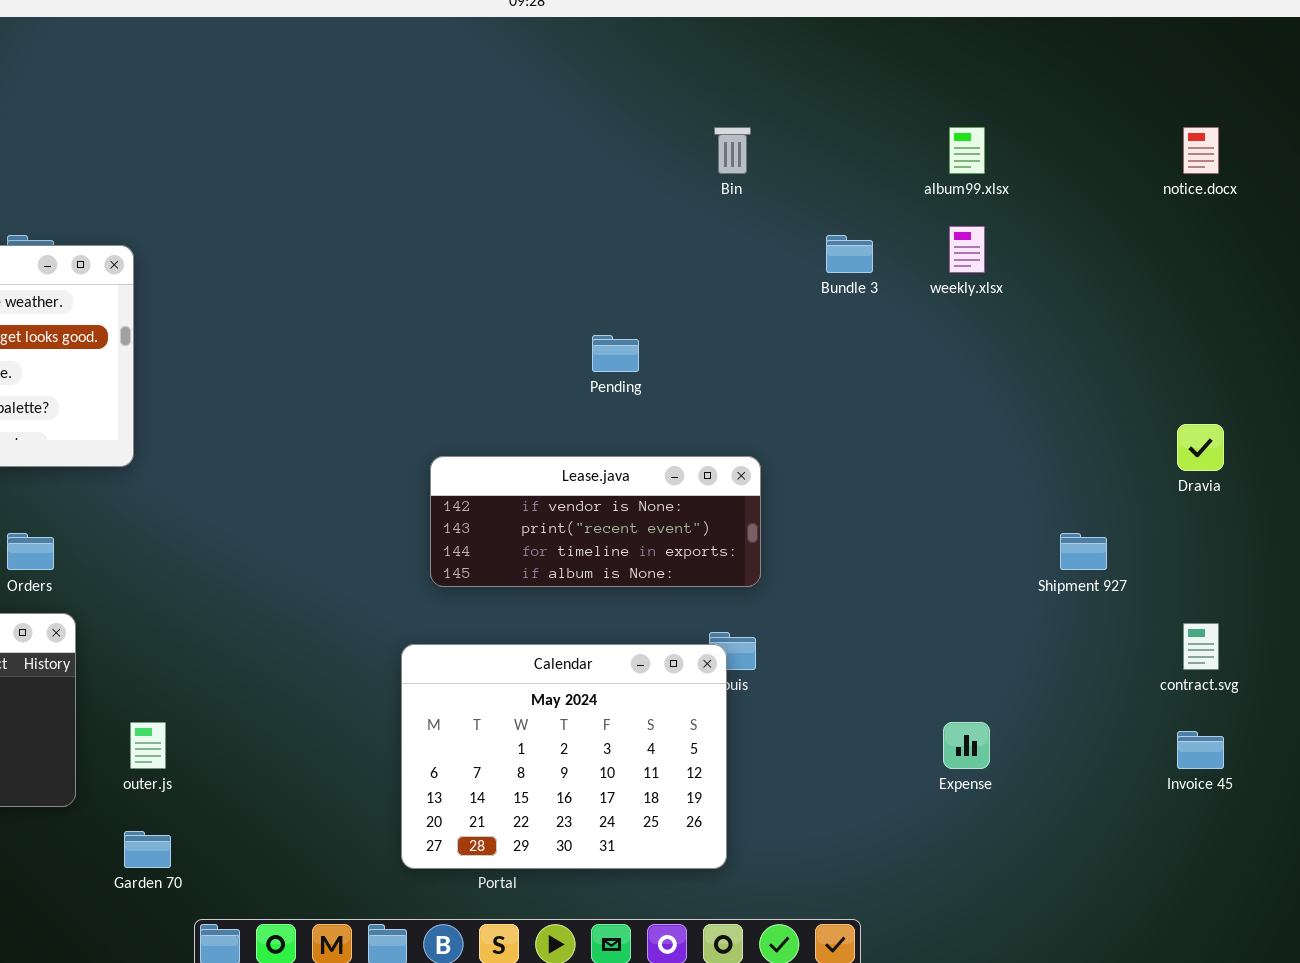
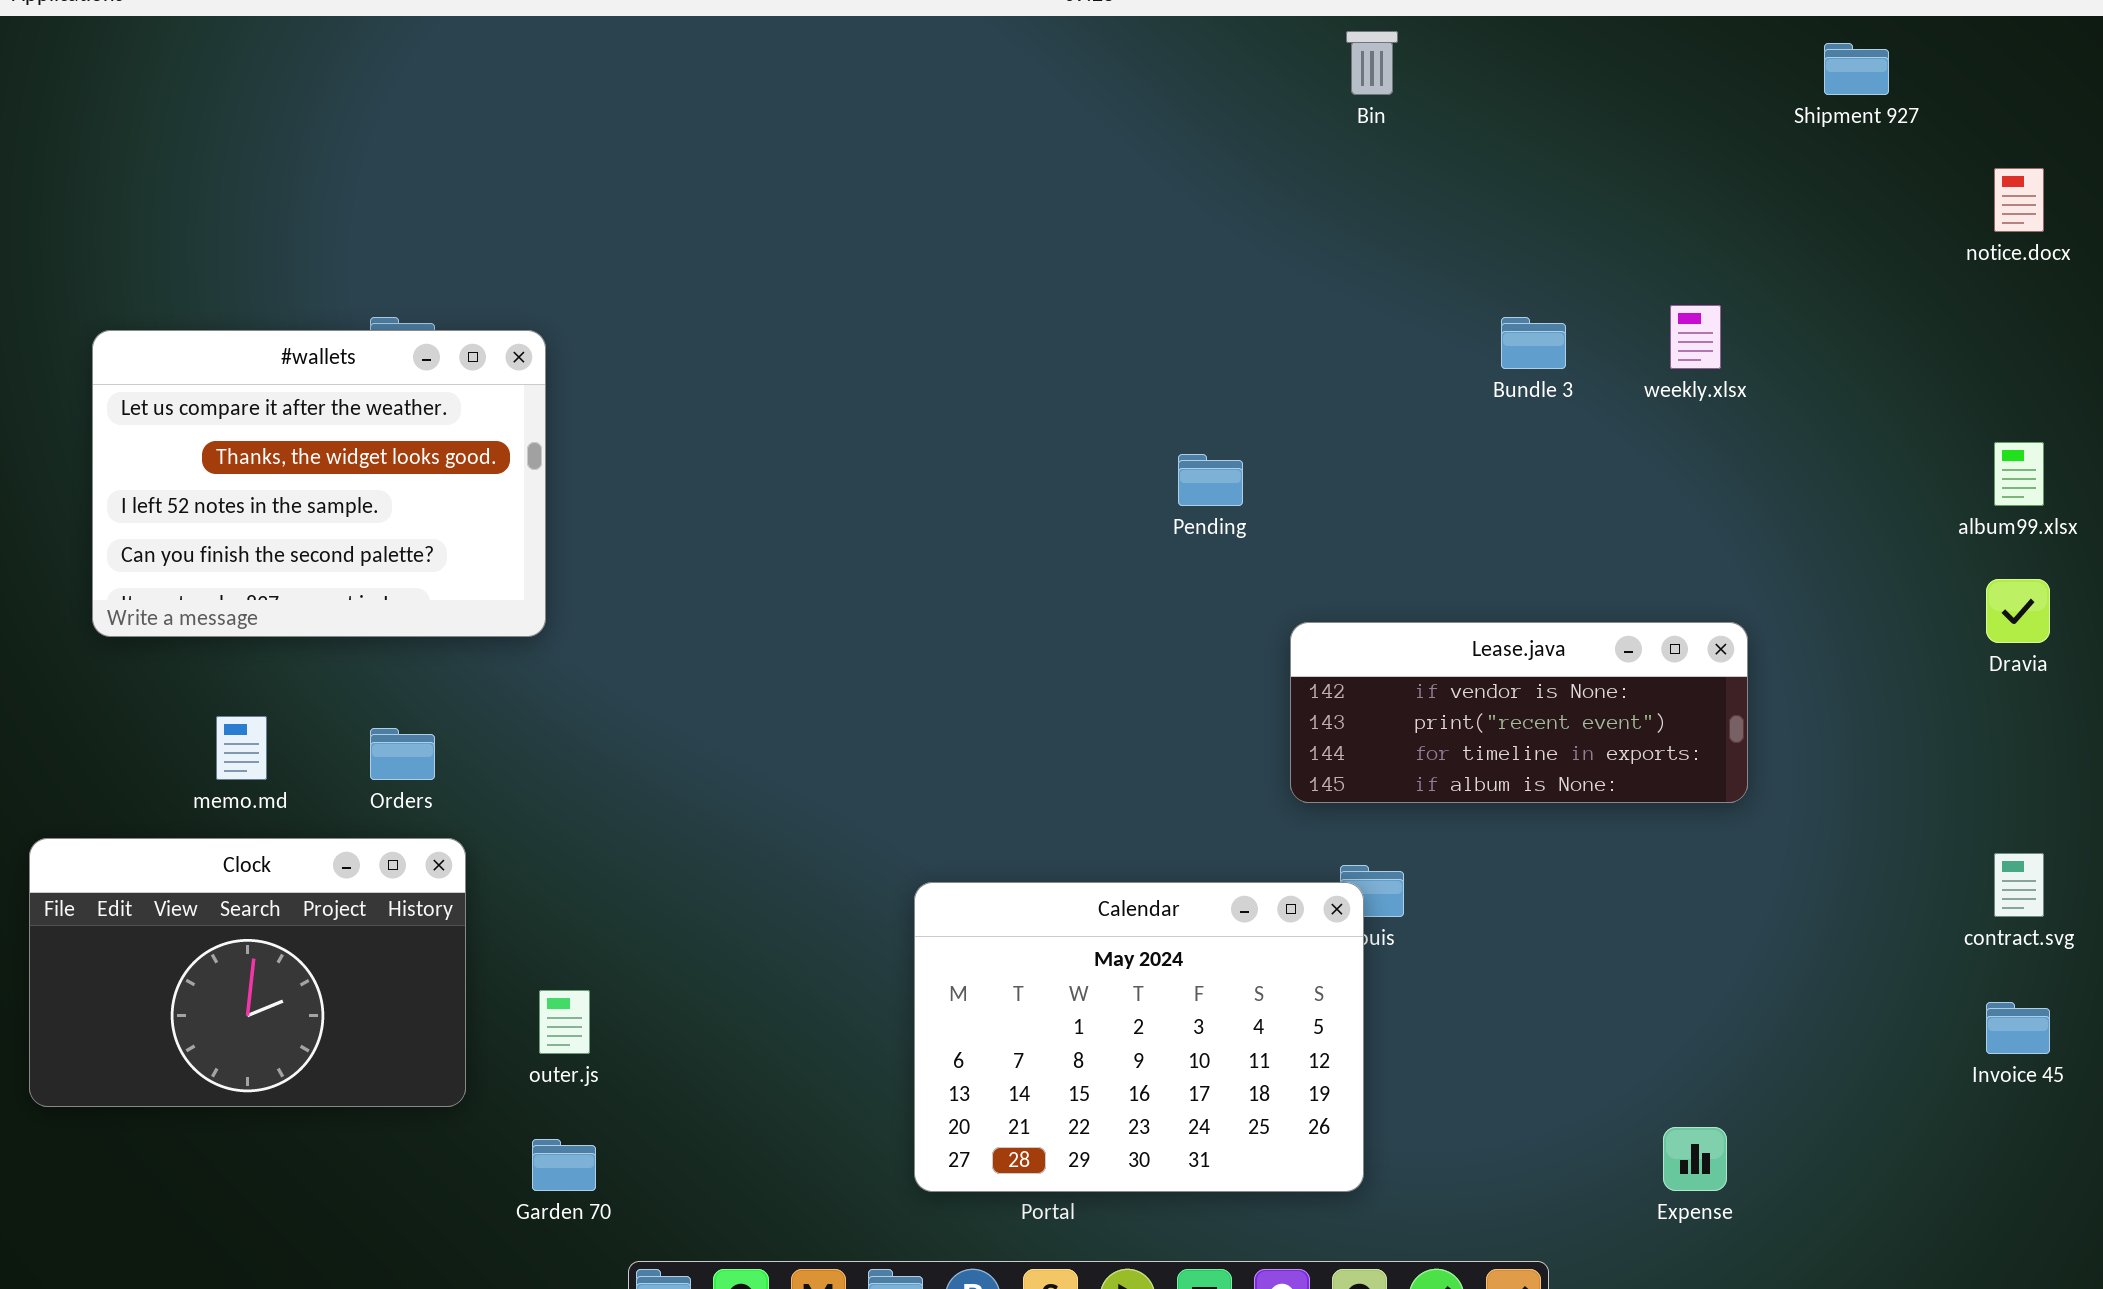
Bin: [714,127,751,174] -> [1346,31,1398,95], moved
album99.xlsx: [949,127,985,174] -> [1994,442,2044,506], moved
Lease.java: [430,456,761,587] -> [1290,622,1748,803], moved
Shipment 927: [1060,533,1107,570] -> [1824,43,1889,95], moved
Expense: [943,722,990,769] -> [1663,1127,1727,1191], moved

